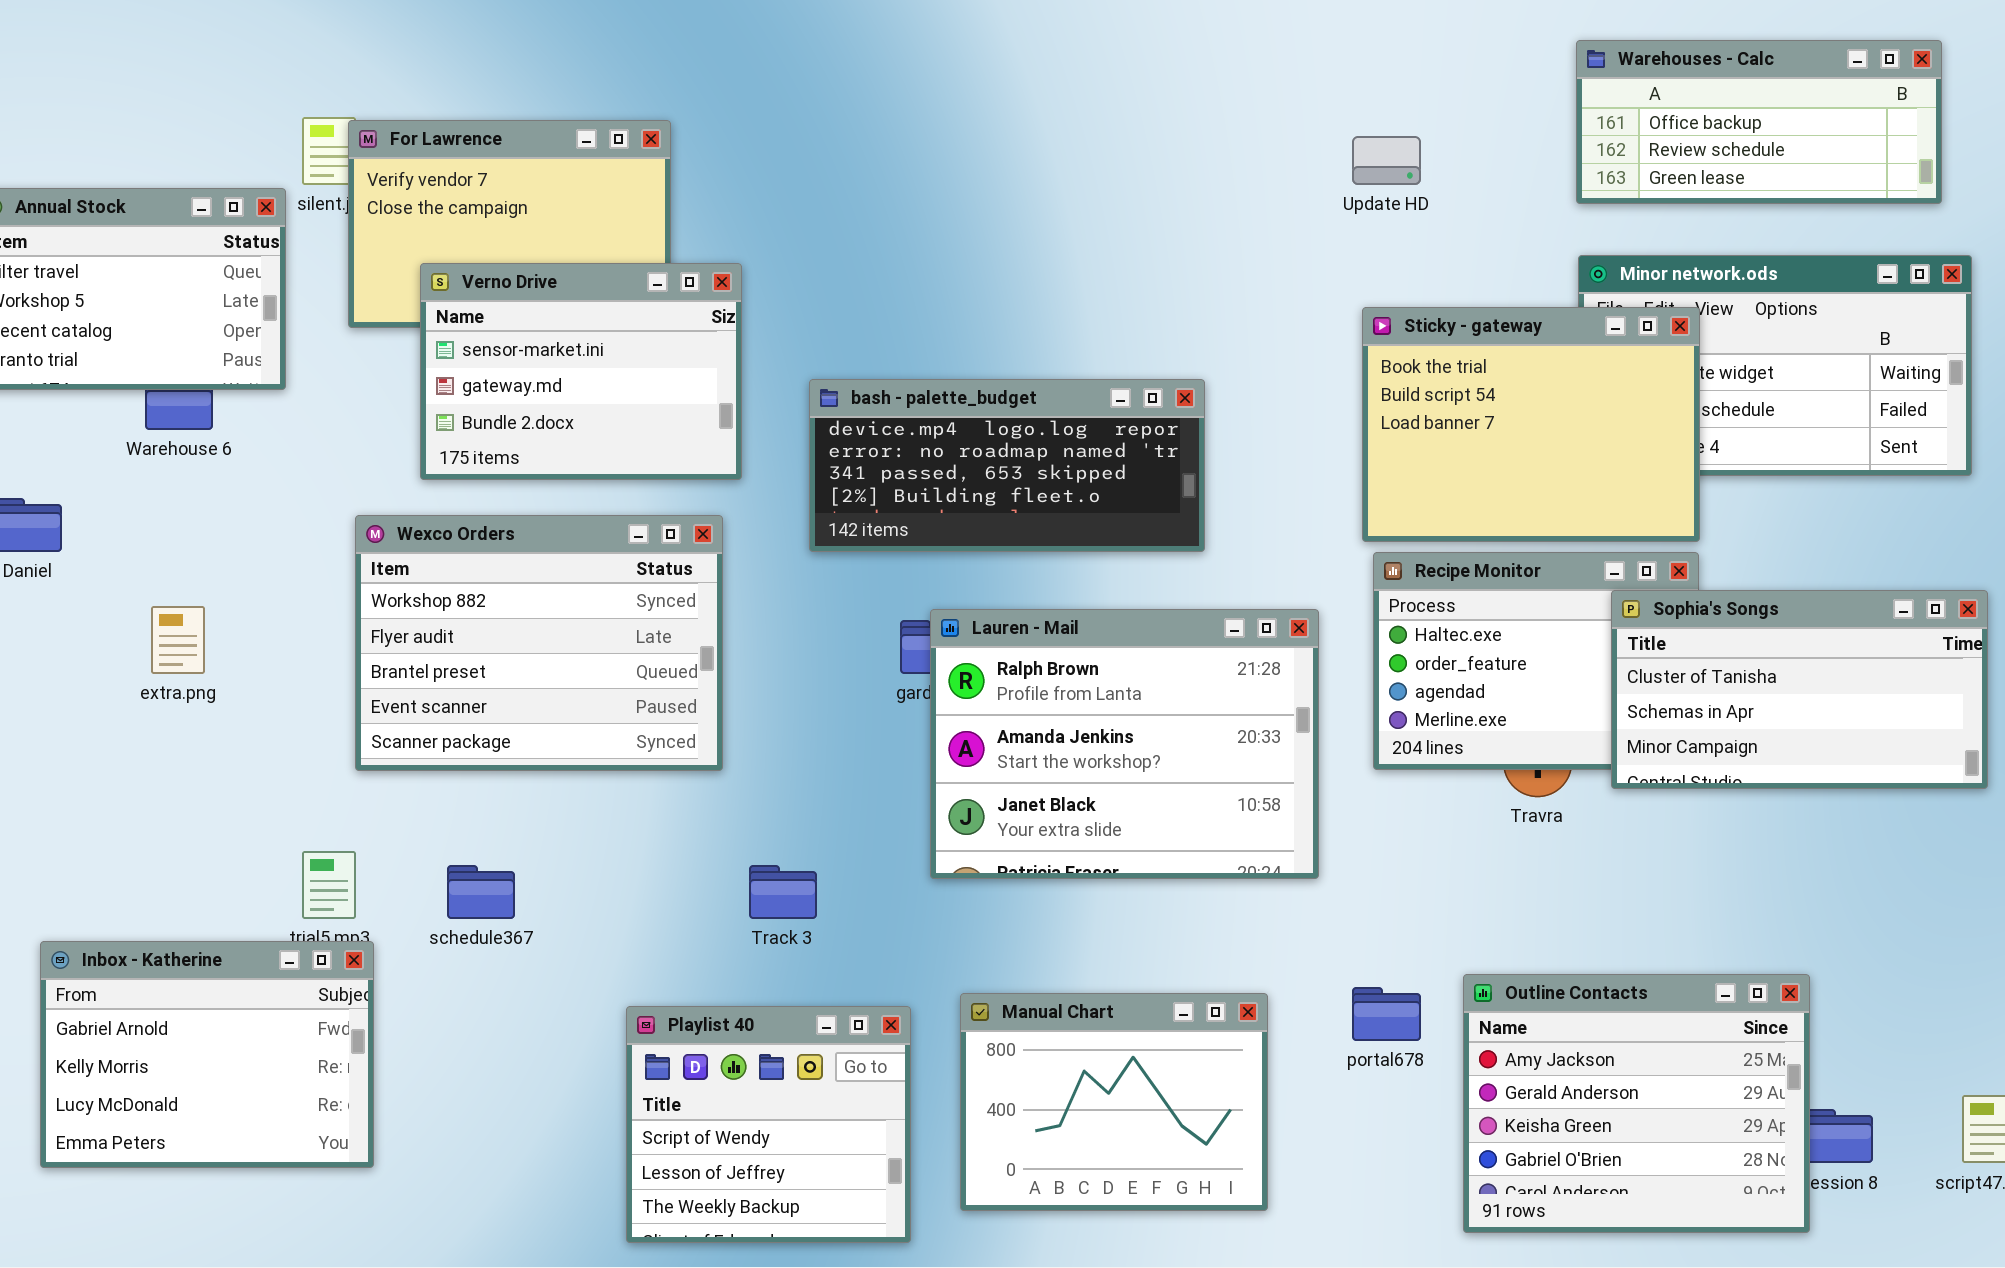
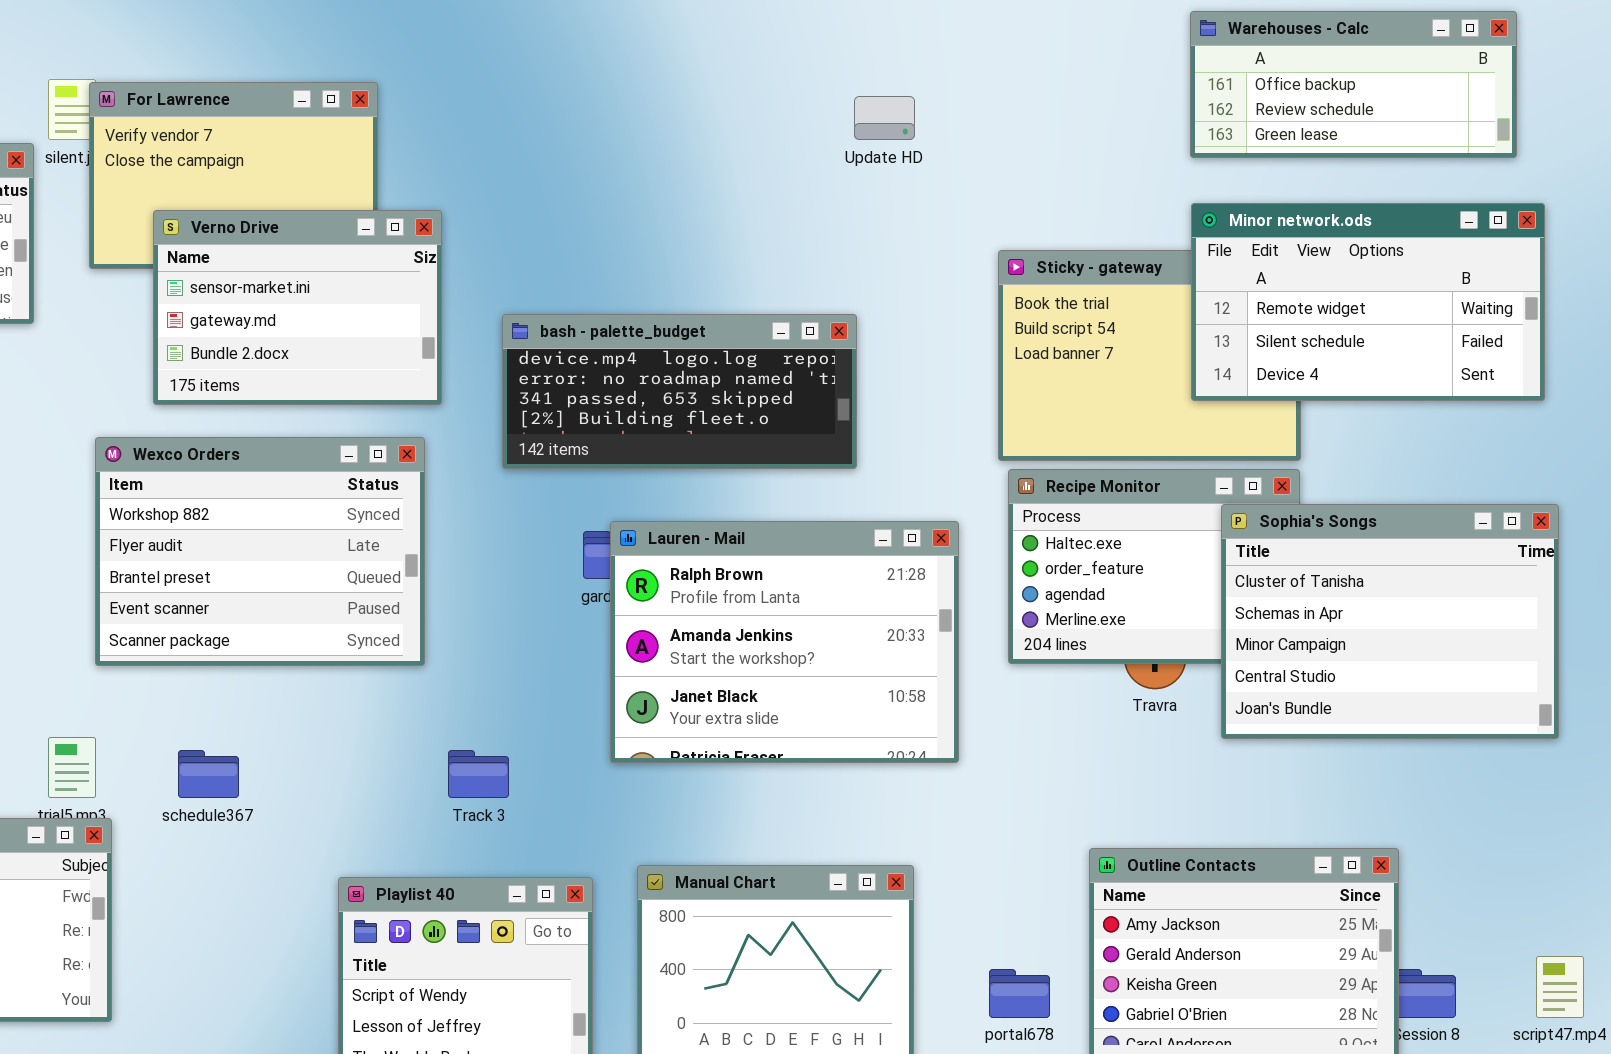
Update HD: [1352,136,1421,185] -> [854,96,915,140], moved
Minor network.ods: [1578,255,1972,476] -> [1191,203,1545,401], raised
Sophia's Songs: [1611,590,1988,789] -> [1221,504,1559,739], resized
portal678: [1352,987,1421,1041] -> [989,969,1050,1018], moved

